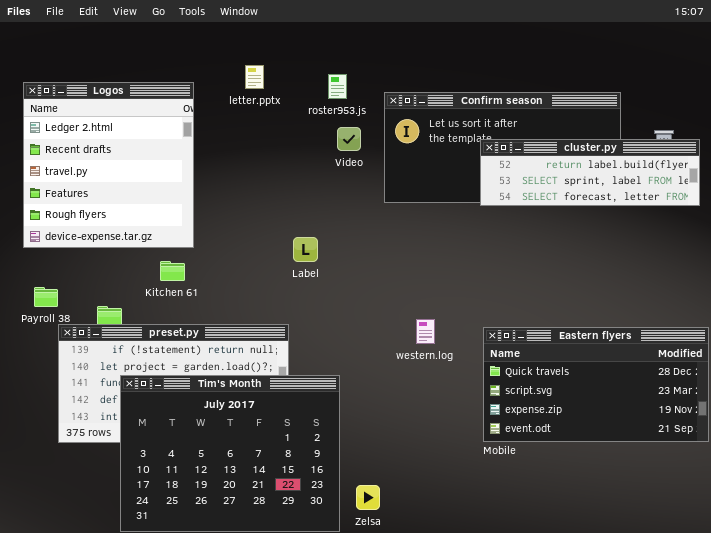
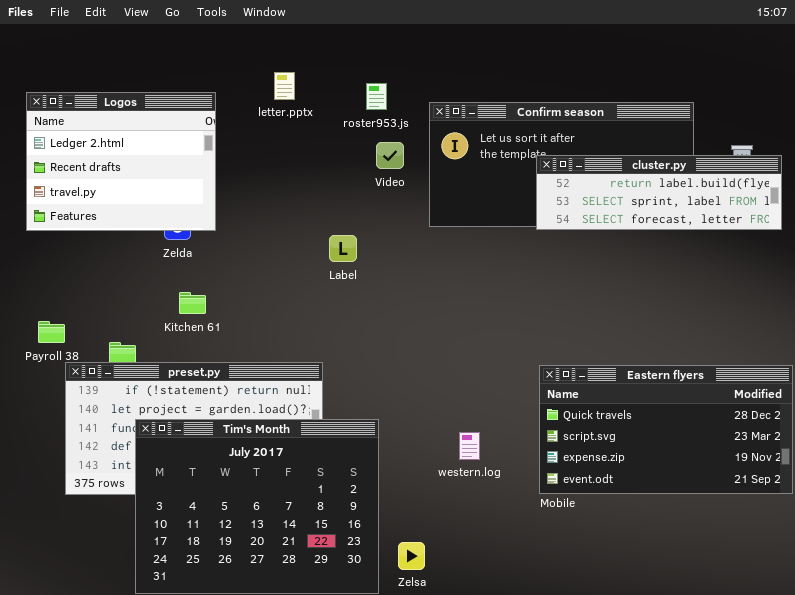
Logos: [23,82,194,248] -> [26,92,216,231], resized
Label: [293,237,318,262] -> [329,235,357,262], moved
western.log: [416,319,435,344] -> [459,432,480,460], moved

